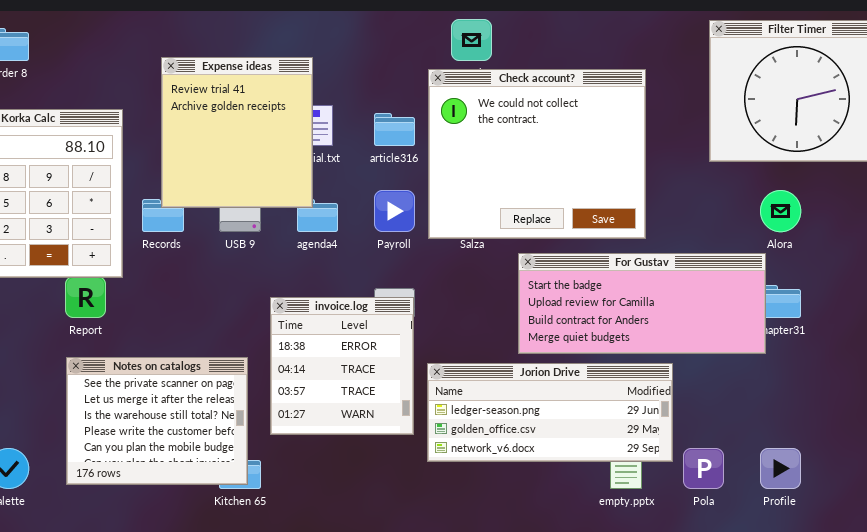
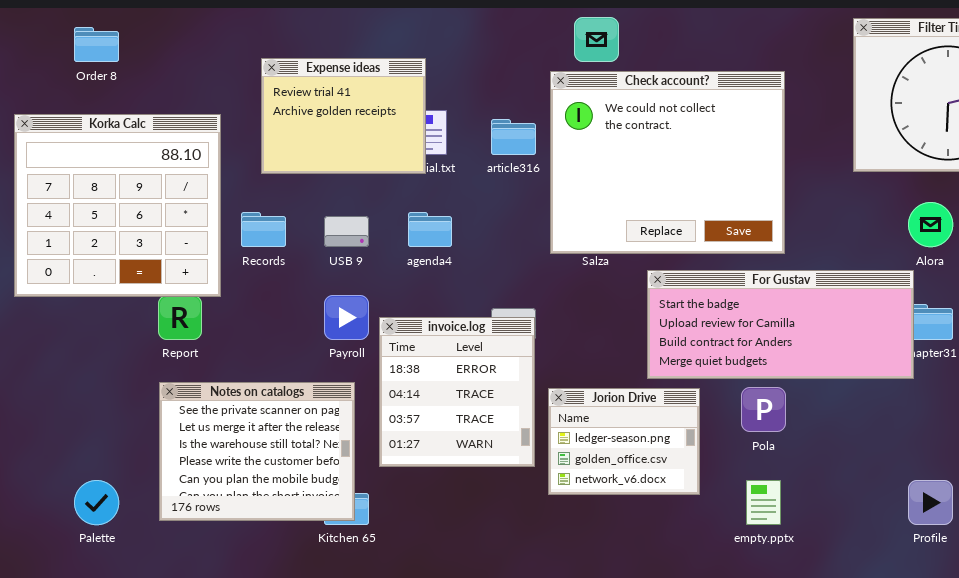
Expense ideas: [161,57,313,208] -> [261,58,426,174], resized
Payroll: [374,190,415,232] -> [324,295,369,340], moved
Jorion Drive: [427,363,673,462] -> [548,388,700,495], resized
Pola: [683,448,724,489] -> [741,387,786,432], moved

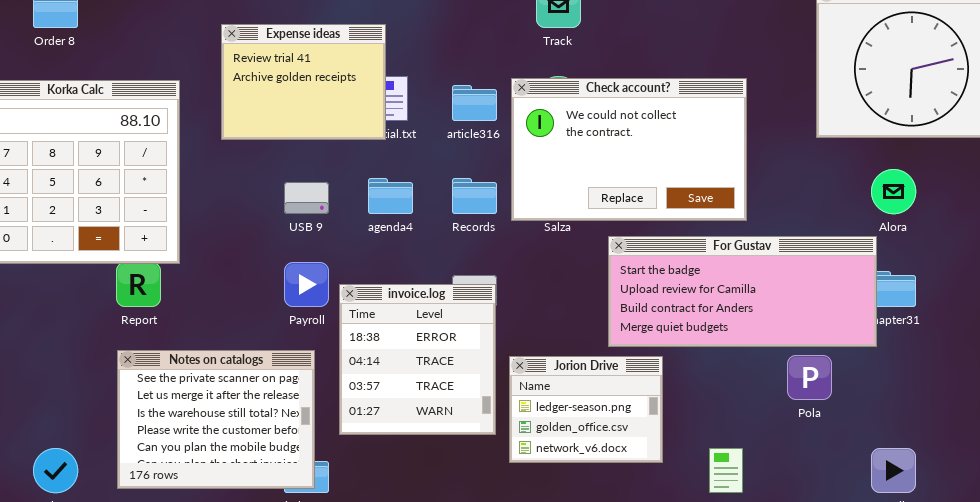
Check account?: [550,71,785,254] -> [511,78,747,221], resized
Records: [241,212,286,247] -> [452,178,497,214], moved
Pola: [741,387,786,432] -> [787,355,832,400], moved

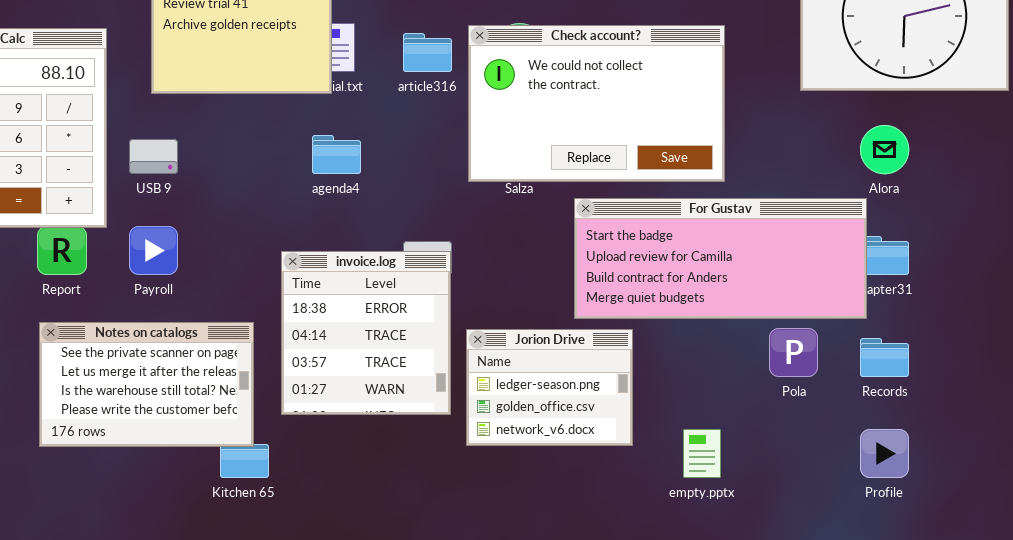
Records: [452,178,497,214] -> [860,338,909,377], moved
USB 9: [284,182,329,214] -> [129,139,178,174], moved
Payroll: [284,262,329,307] -> [129,226,178,275], moved
Notes on catalogs: [117,350,315,489] -> [39,322,254,447], resized

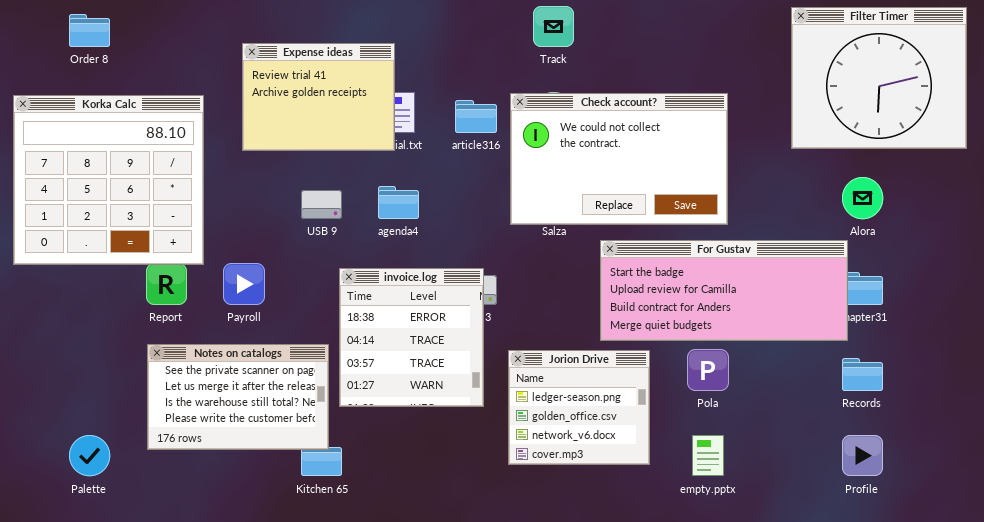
USB 9: [129,139,178,174] -> [301,190,342,219], moved
invoice.log: [281,251,451,415] -> [339,268,484,407], moved
Pola: [769,328,818,377] -> [687,349,729,391], moved
Jorion Drive: [466,329,633,446] -> [508,350,650,465], resized

